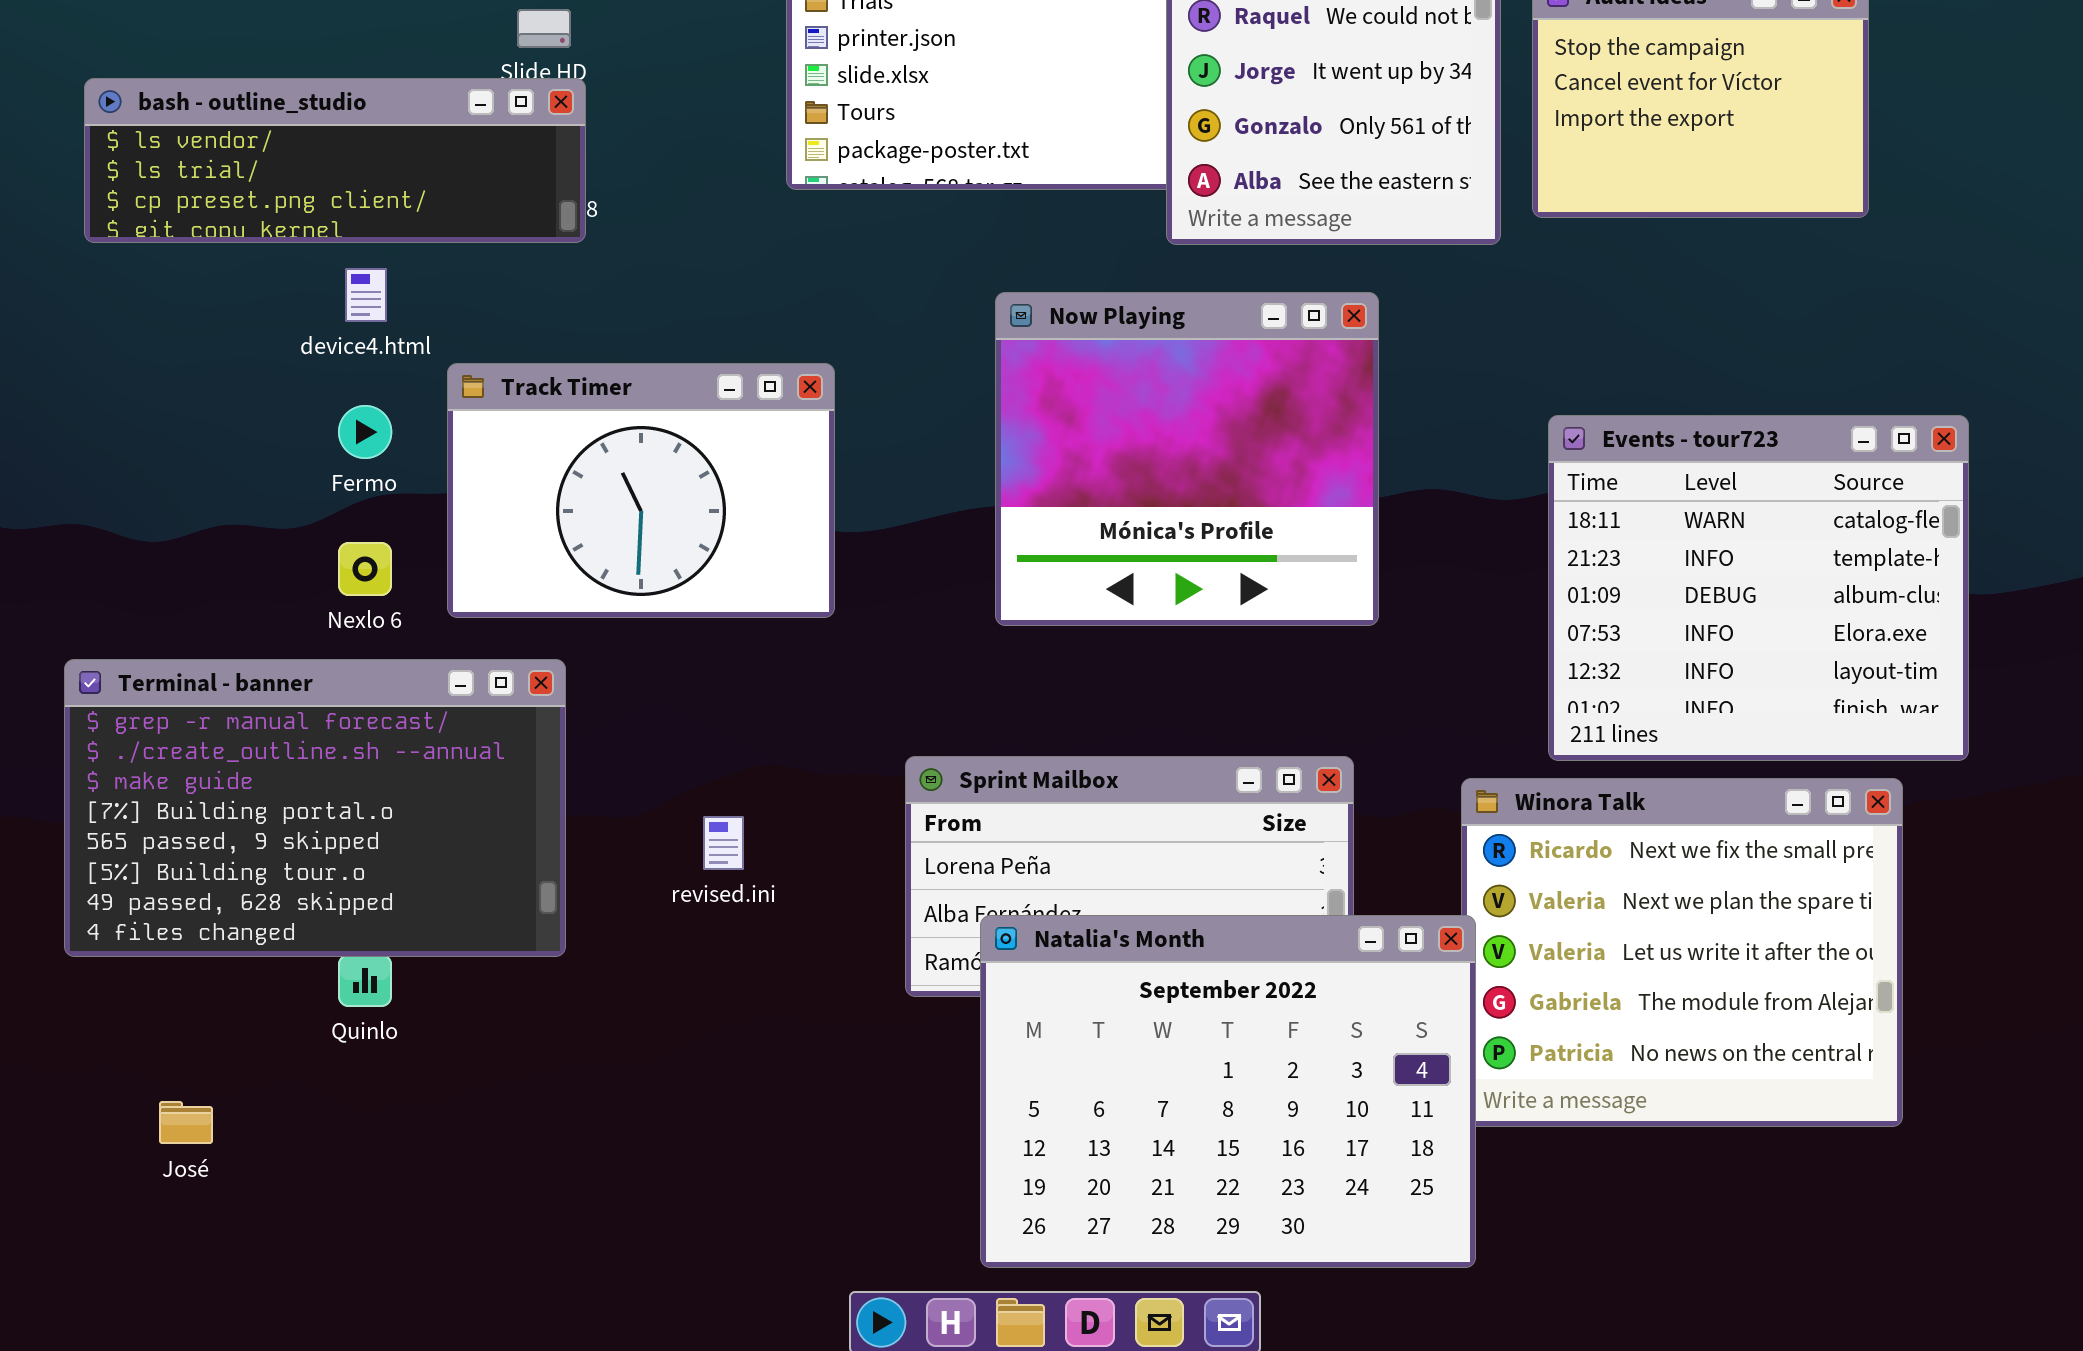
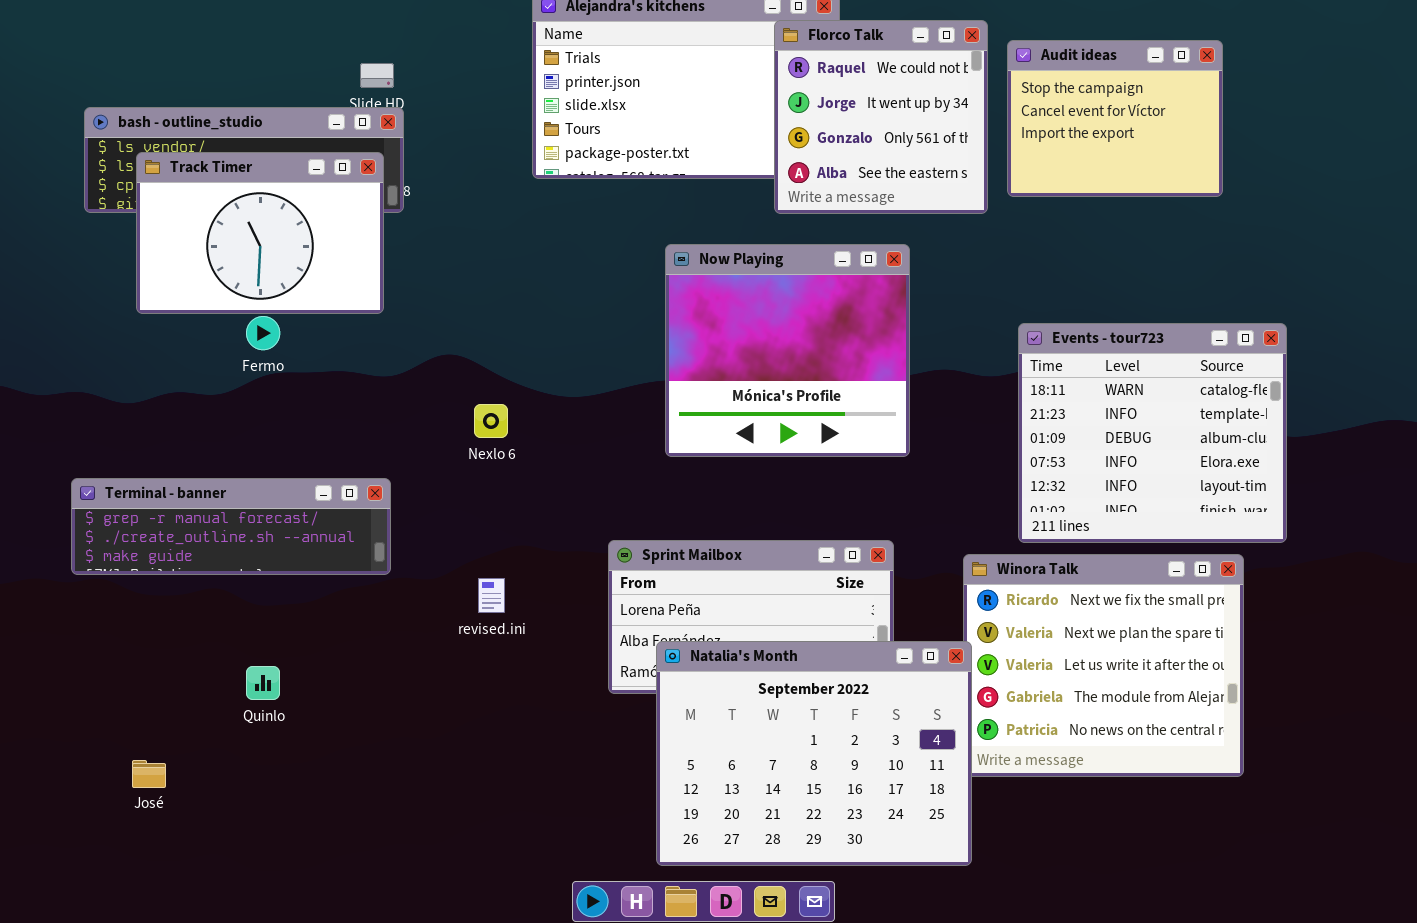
Track Timer: [447,363,835,618] -> [136,152,384,314], moved
Nexlo 6: [338,542,392,596] -> [474,404,508,438], moved
Terminal - banner: [64,659,566,957] -> [71,478,391,575], resized

